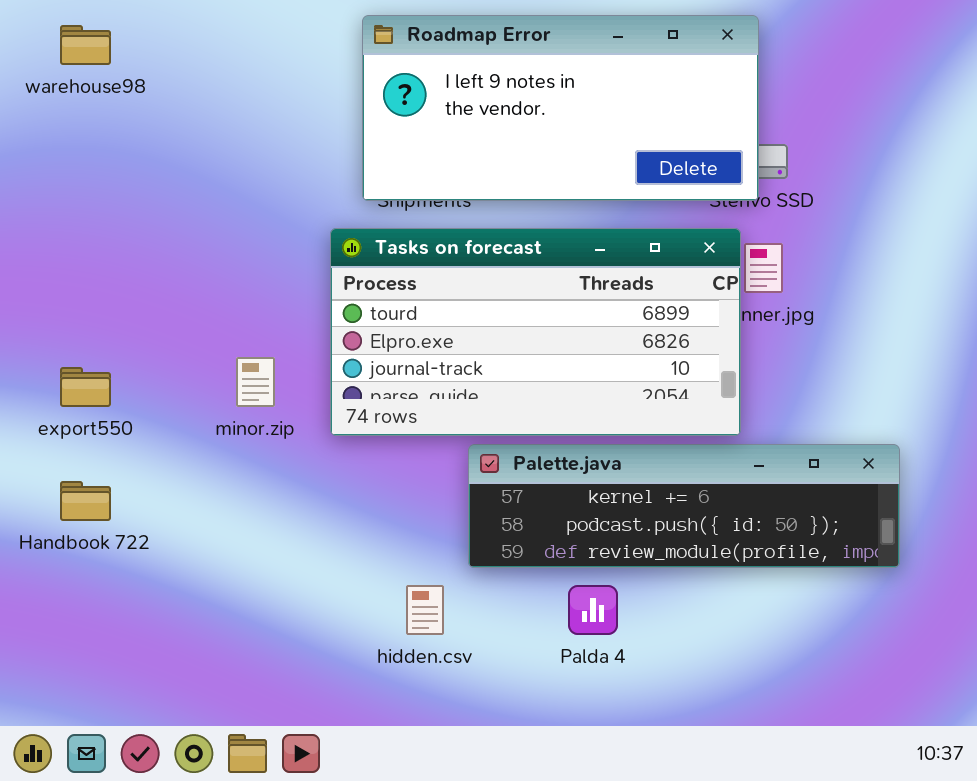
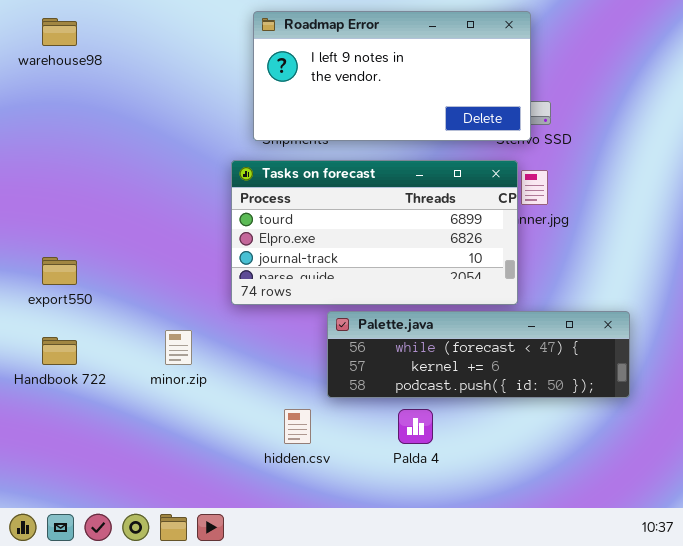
minor.zip: [236,357,275,407] -> [165,330,192,365], moved
Palette.java: [468,444,900,568] -> [327,311,630,398], scrolled up 1 row

